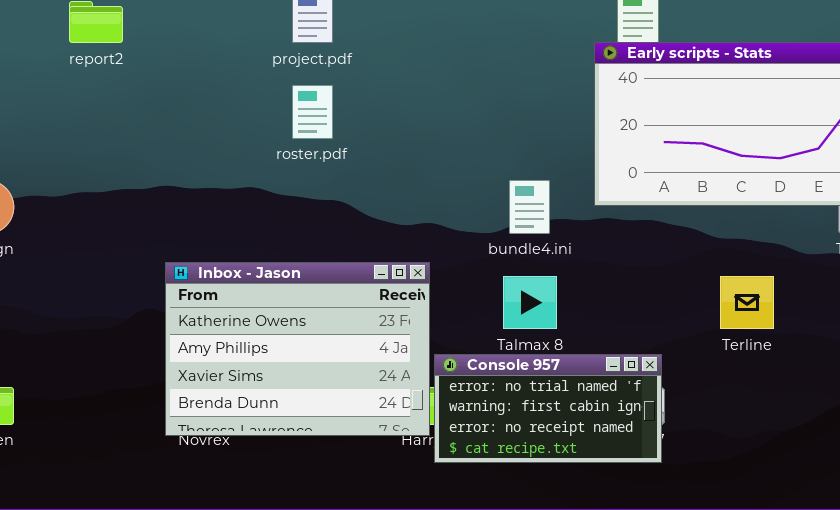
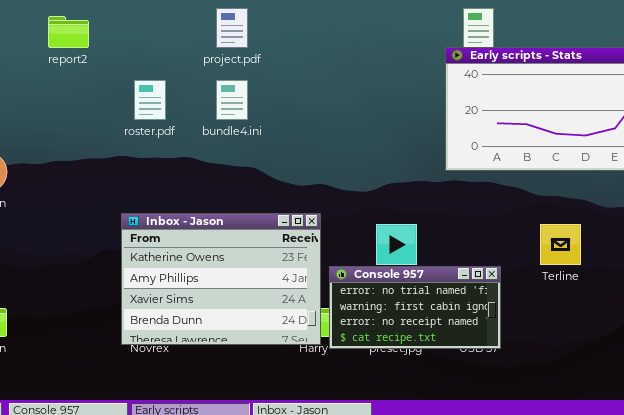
roster.pdf: [292,85,333,139] -> [134,80,166,120], moved
bundle4.ini: [509,180,550,234] -> [216,80,248,120], moved
Console 957: [434,354,662,463] -> [329,266,501,349], moved

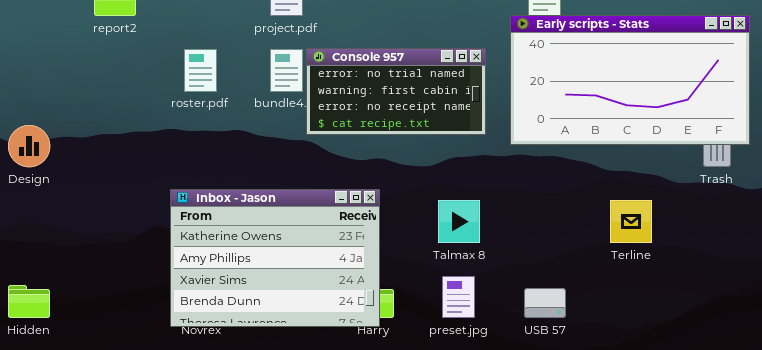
Console 957: [329,266,501,349] -> [306,48,486,135], moved

